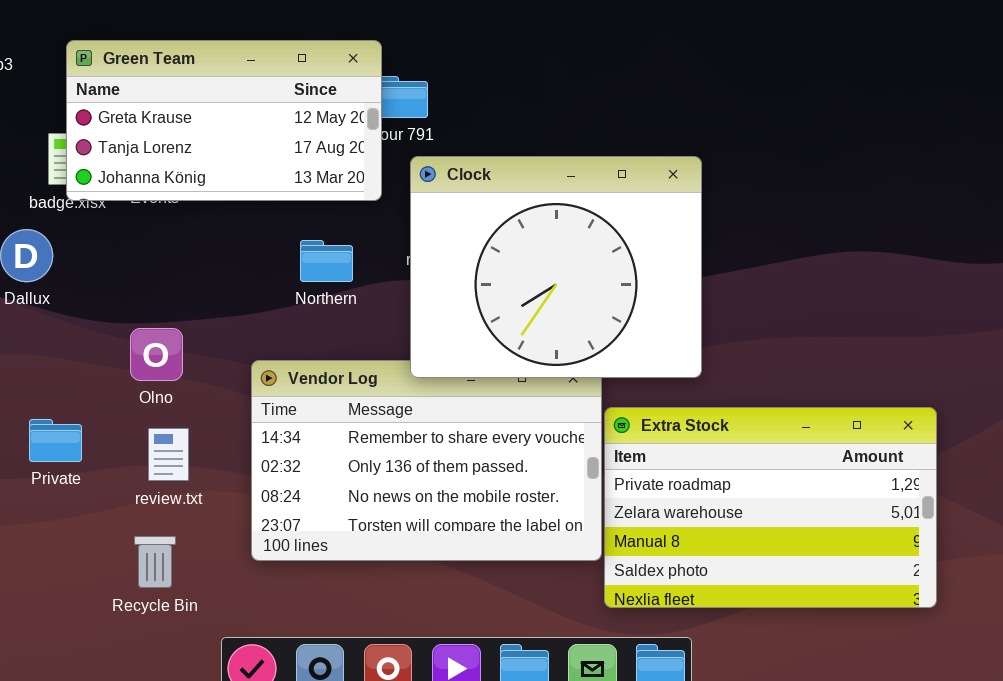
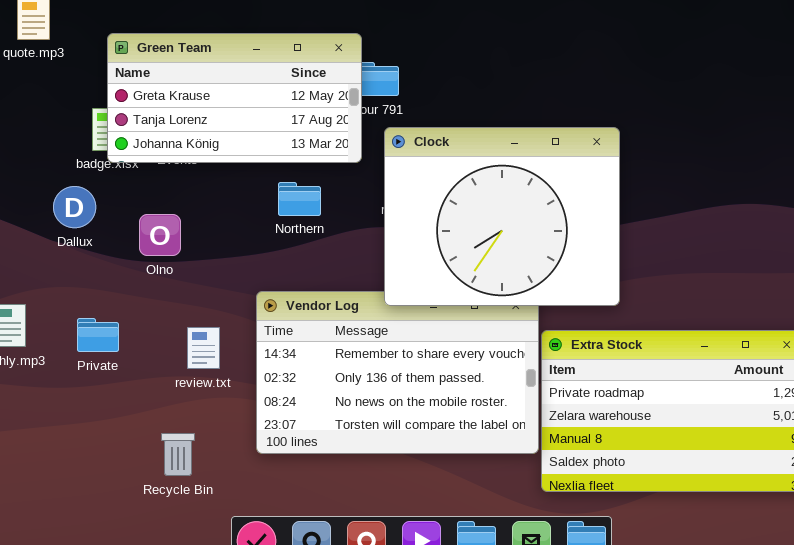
Northern: [300,240,353,282] -> [278,182,321,216], moved
Olno: [130,328,183,381] -> [139,214,181,256], moved
Private: [29,419,82,462] -> [77,318,119,352], moved
review.txt: [148,428,189,481] -> [187,327,220,369], moved

